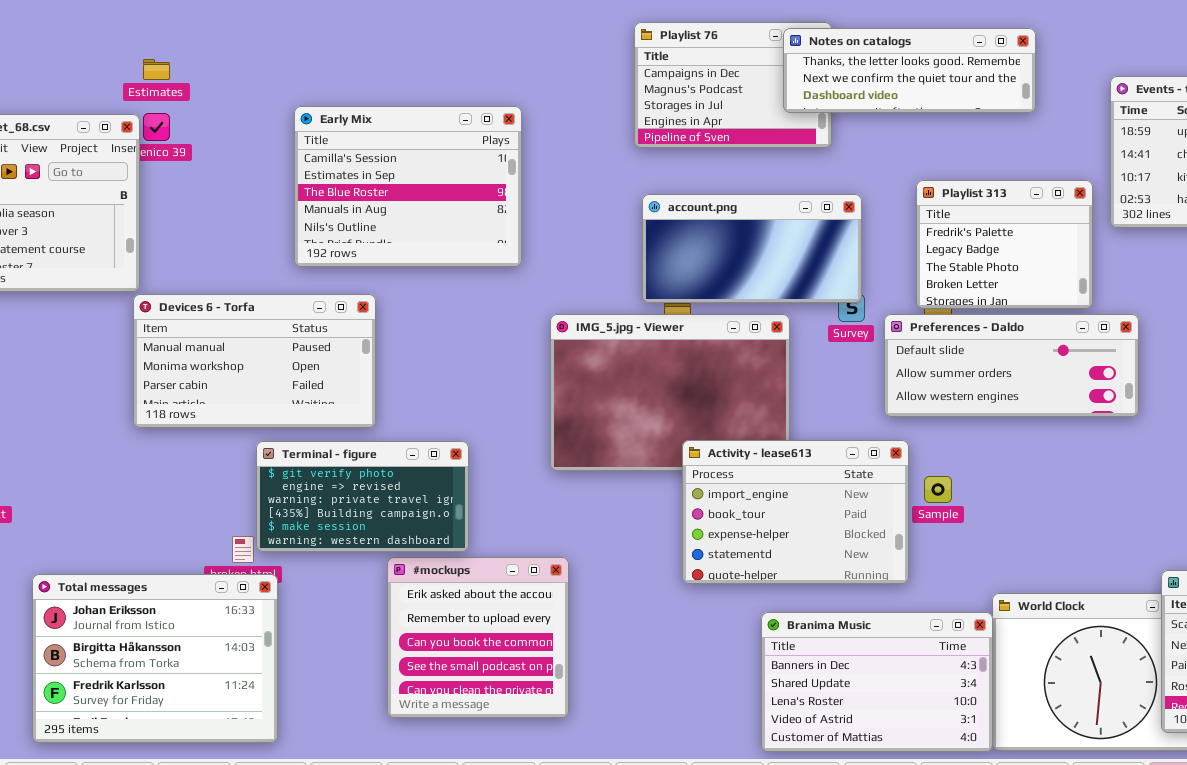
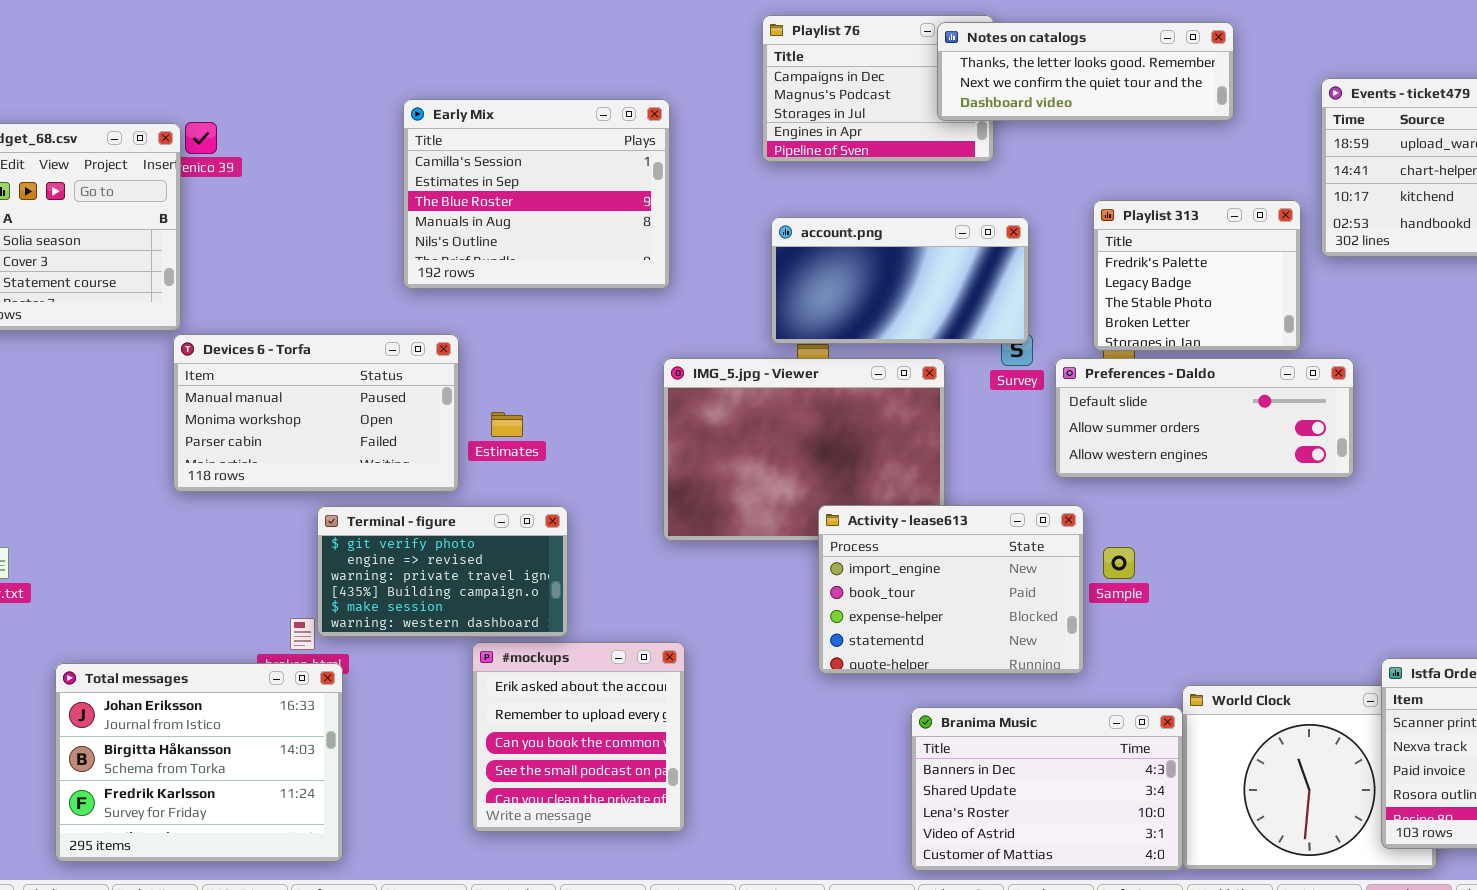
Estimates: [143,59,170,80] -> [491,412,523,437], moved
Early Mix: [294,106,522,267] -> [403,99,670,289], moved

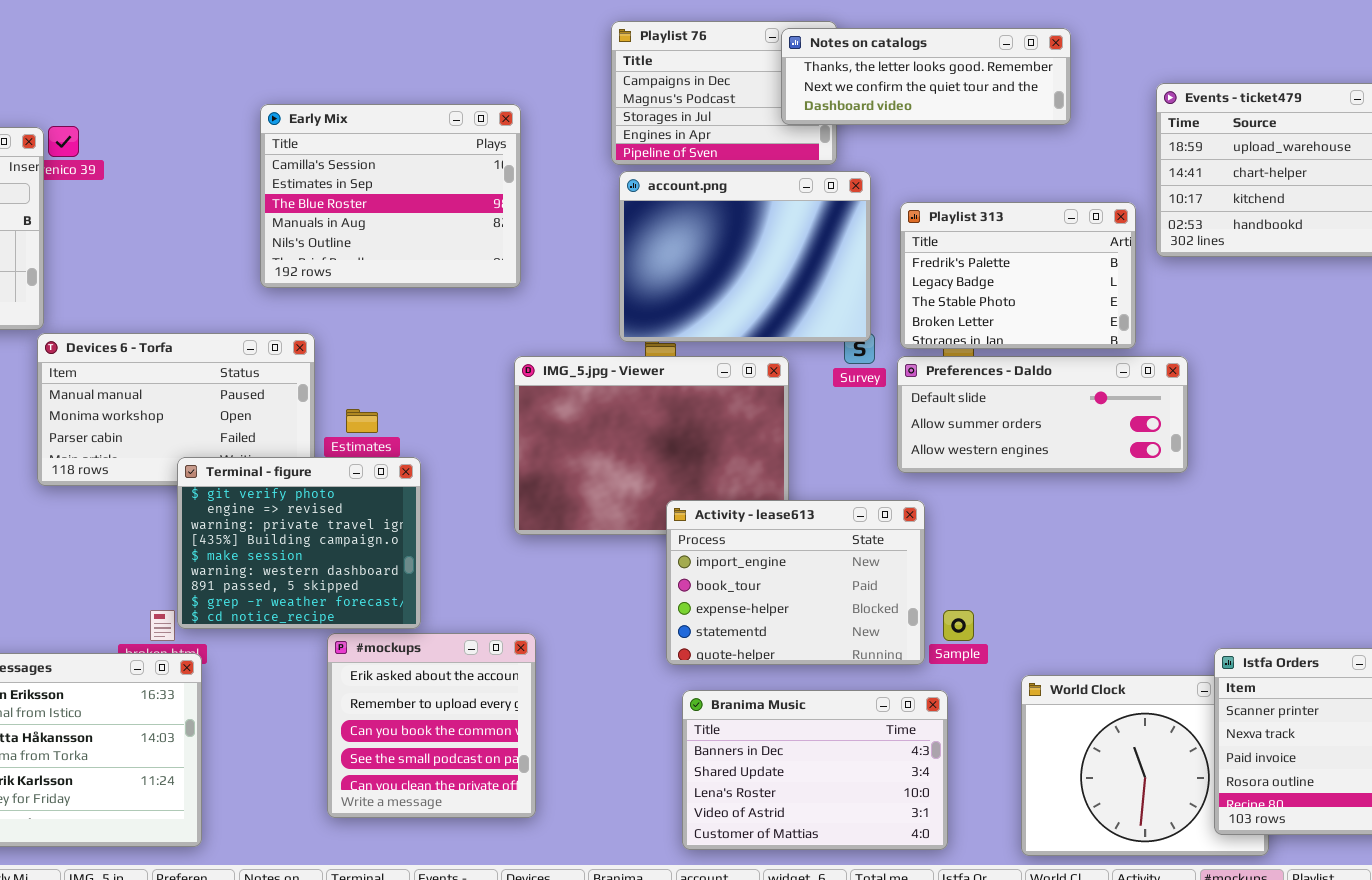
Playlist 313: [1093,200,1301,351] -> [900,202,1136,349], resized
account.png: [771,217,1029,344] -> [619,171,871,342], resized
Terminal - figure: [317,506,568,637] -> [177,457,421,629], resized
Sample: [1103,547,1135,579] -> [943,610,974,641], moved
Branima Music: [911,707,1183,871] -> [682,690,948,850], moved

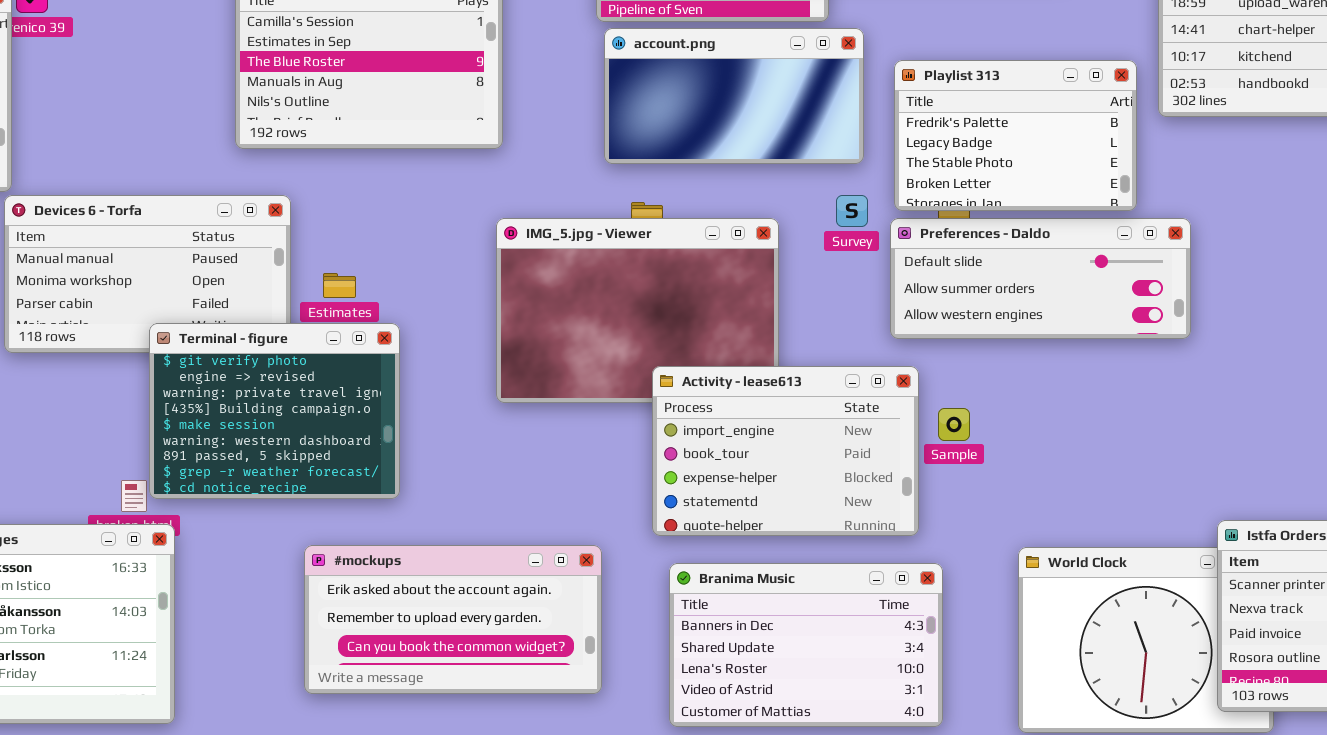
account.png: [619,171,871,342] -> [604,28,864,164], resized
Sample: [943,610,974,641] -> [938,408,970,441], moved
#mockups: [327,633,536,818] -> [304,545,602,694], resized

